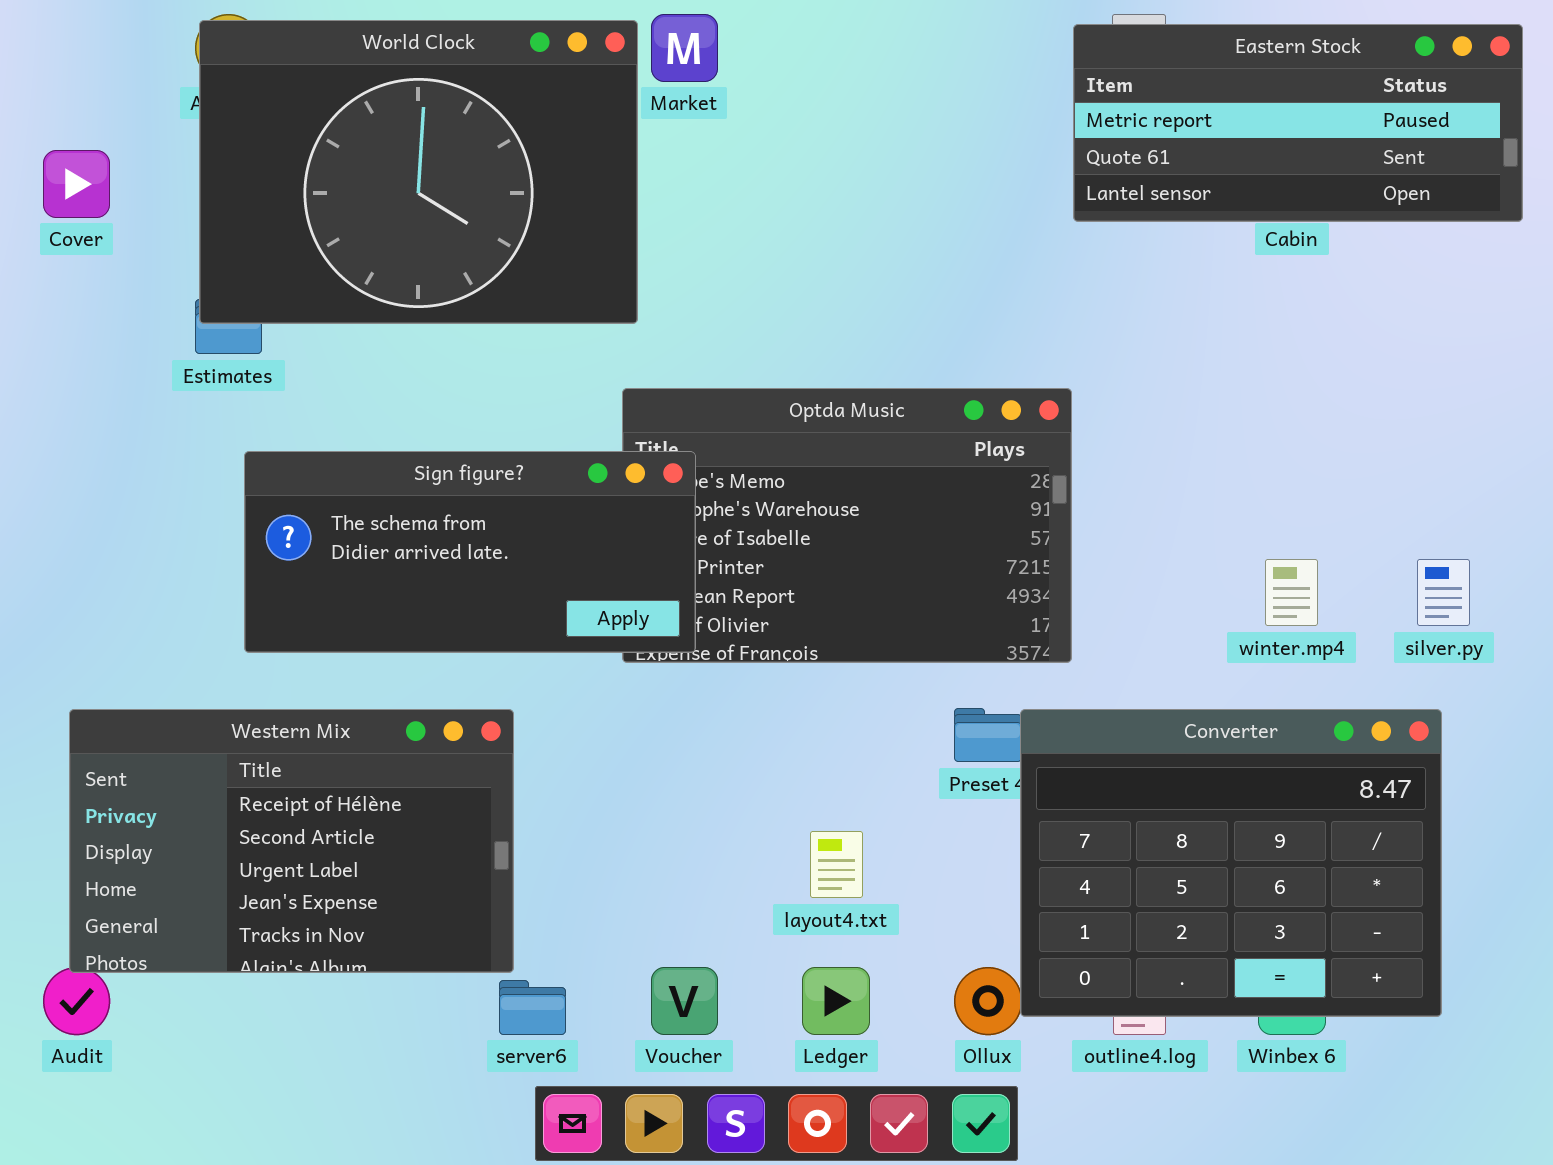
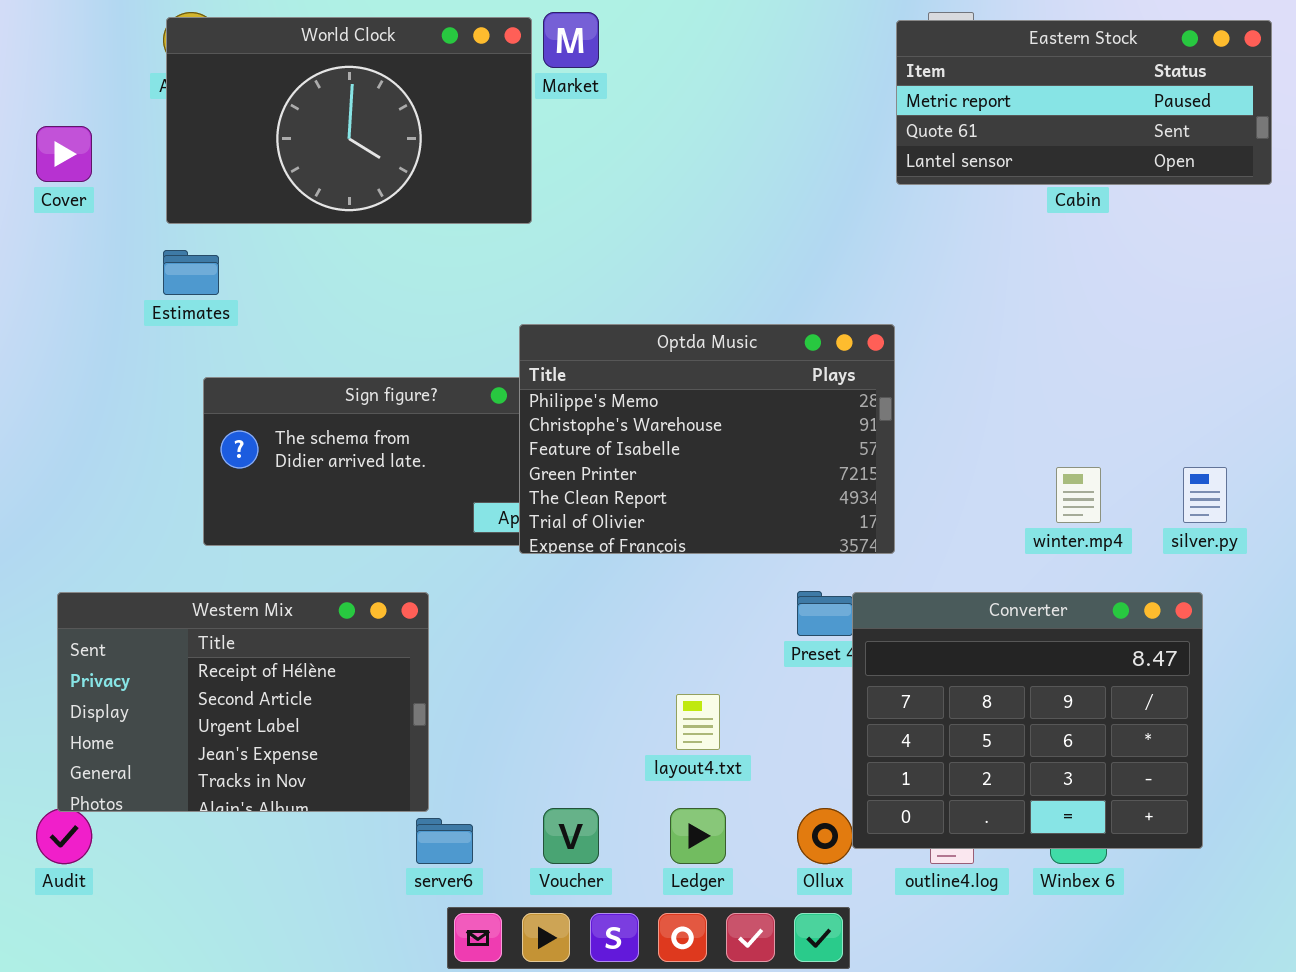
World Clock: [199,20,638,324] -> [166,17,532,224], resized
Optda Music: [622,388,1072,663] -> [519,324,895,554], raised

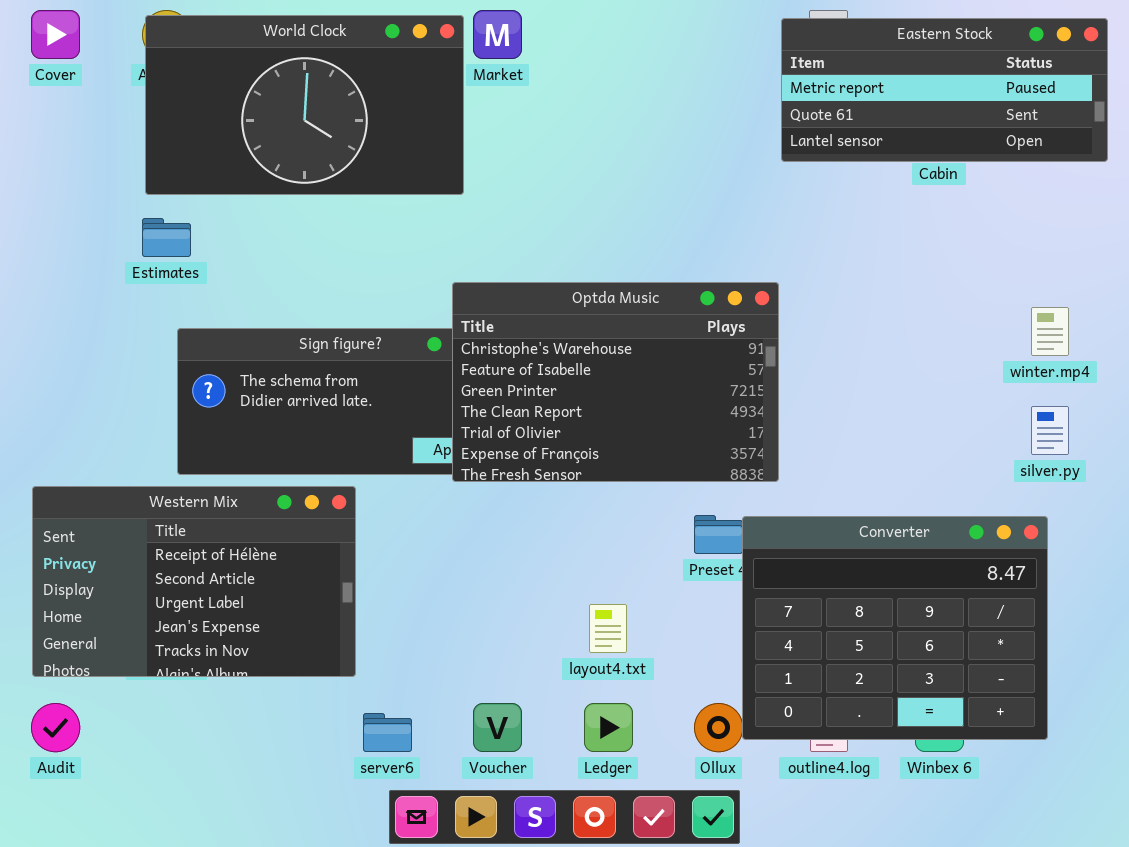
Cover: [36,126,92,182] -> [31,10,80,59], moved
Optda Music: [519,324,895,554] -> [452,282,779,482], scrolled down 1 row
winter.mp4: [1056,467,1101,523] -> [1031,307,1069,356], moved
Western Mix: [57,592,429,812] -> [32,486,356,677], moved

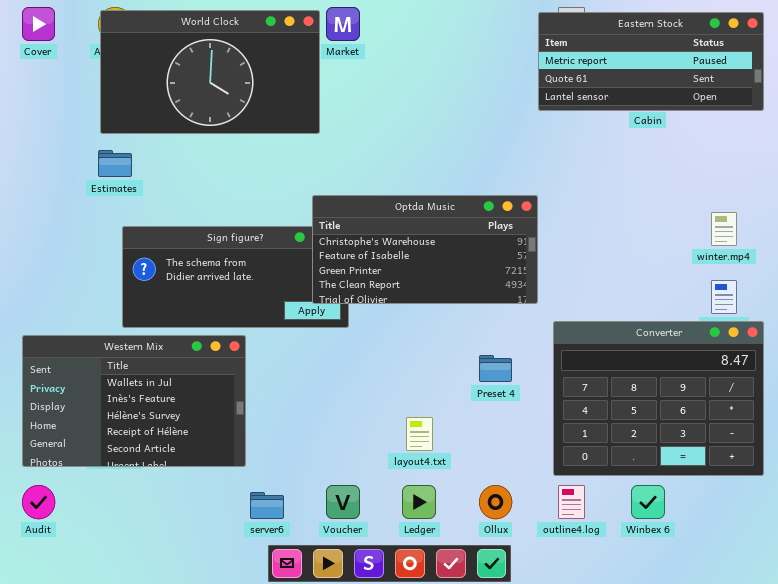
Optda Music: [452,282,779,482] -> [312,195,538,304], resized
Western Mix: [32,486,356,677] -> [22,335,246,467], scrolled up 3 rows
Converter: [742,516,1048,740] -> [553,321,764,476], moved

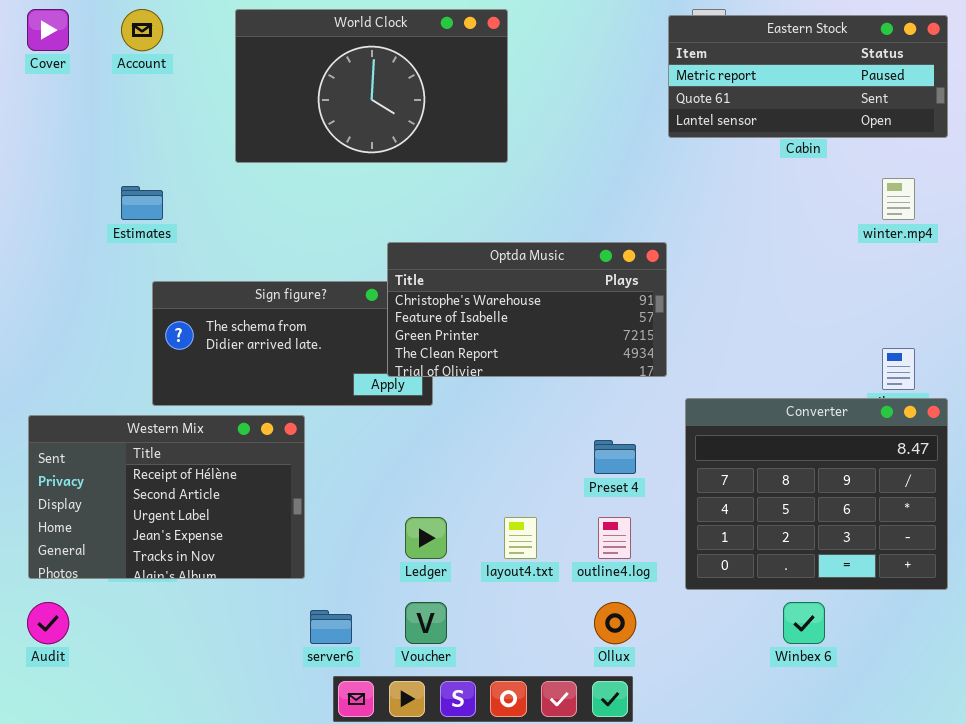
World Clock: [100,10,320,134] -> [235,9,508,163], moved
winter.mp4: [711,212,737,246] -> [882,178,915,220], moved
Western Mix: [22,335,246,467] -> [28,415,305,579], scrolled down 3 rows
Ledger: [402,485,436,519] -> [405,517,447,559], moved
outline4.log: [558,485,585,519] -> [598,517,631,559], moved

